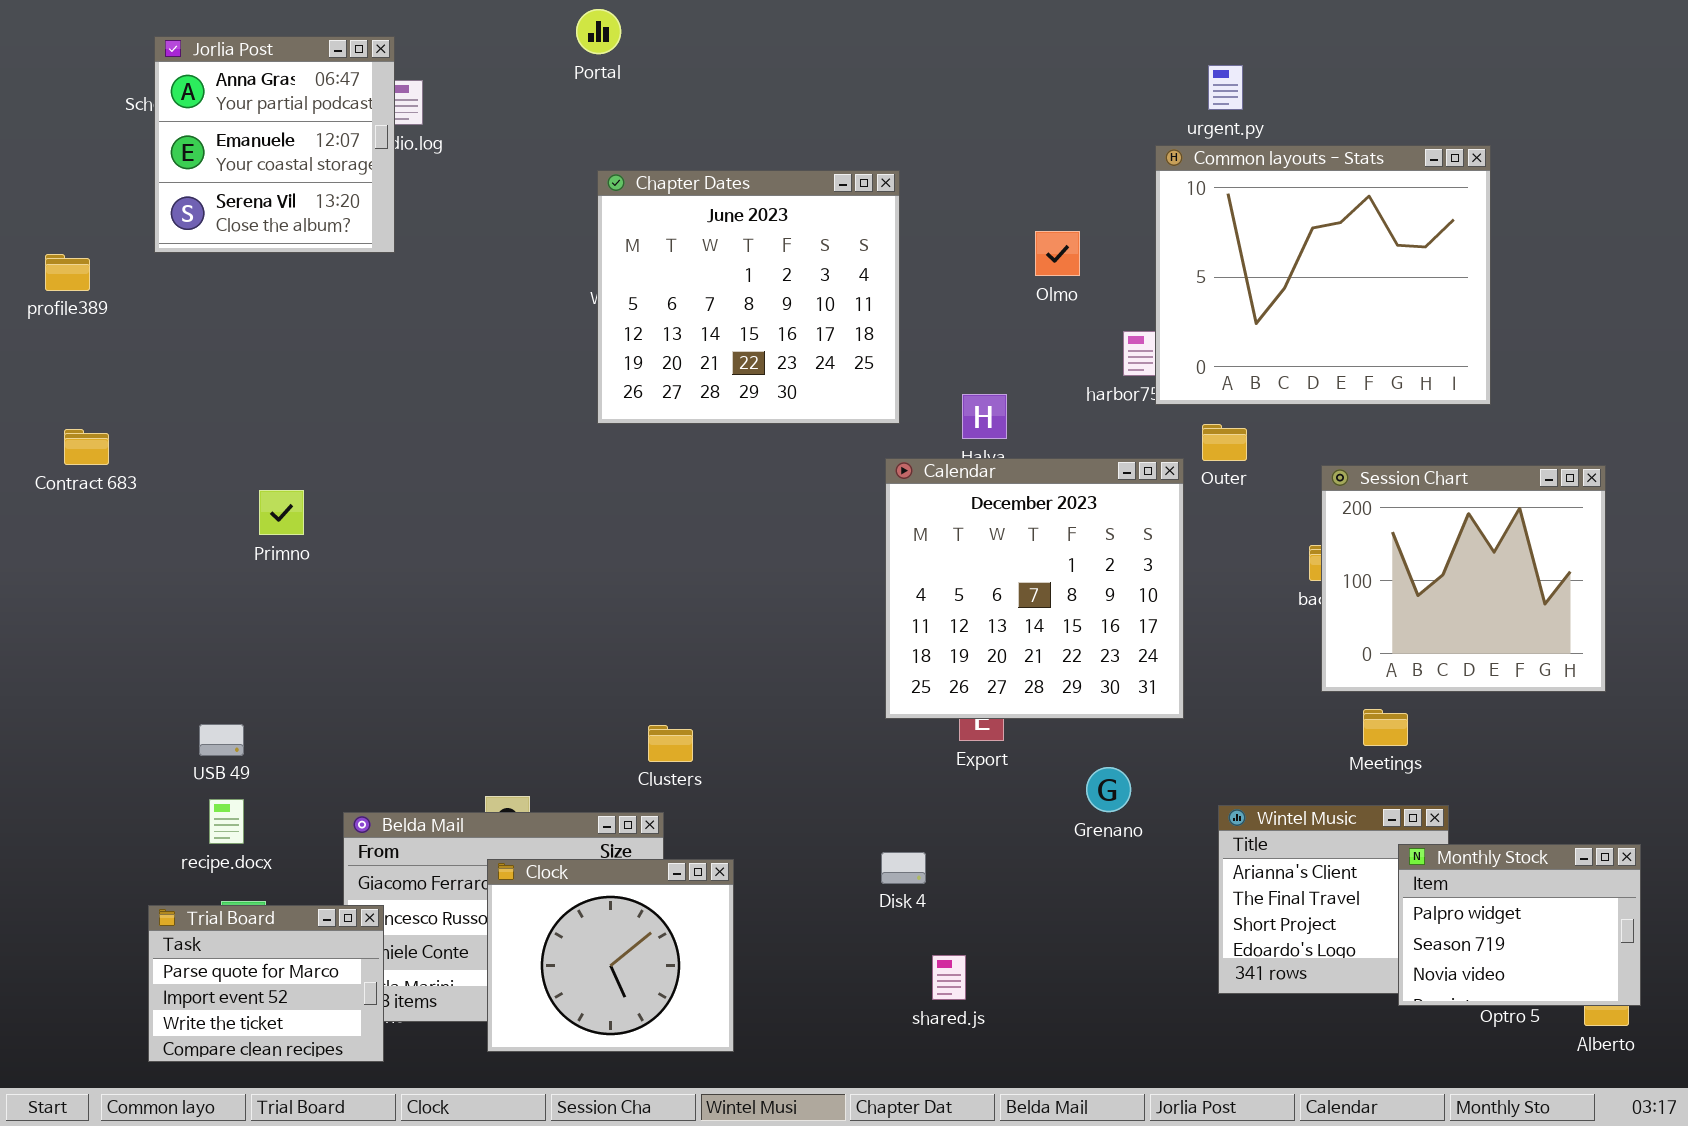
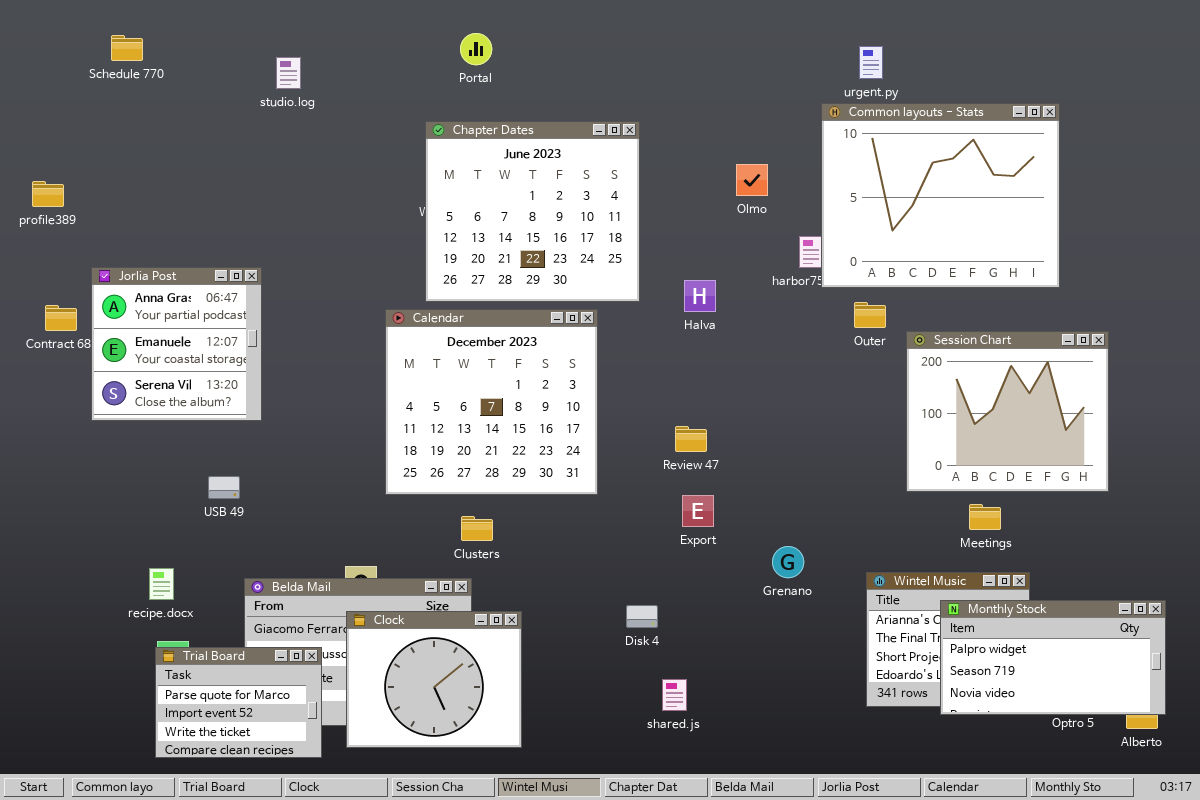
Portal: [576,9,621,54] -> [460,33,492,65], moved
Jorlia Post: [154,36,395,253] -> [91,267,262,421], moved
Calendar: [885,458,1184,719] -> [385,309,598,495], moved
Session Chart: [1321,465,1606,692] -> [906,331,1109,492], moved
USB 49: [199,724,244,756] -> [208,476,240,499], moved
Monthly Stock: [1398,844,1641,1006] -> [940,600,1166,715], resized
Trial Board: [148,905,384,1062] -> [155,647,322,758], moved

